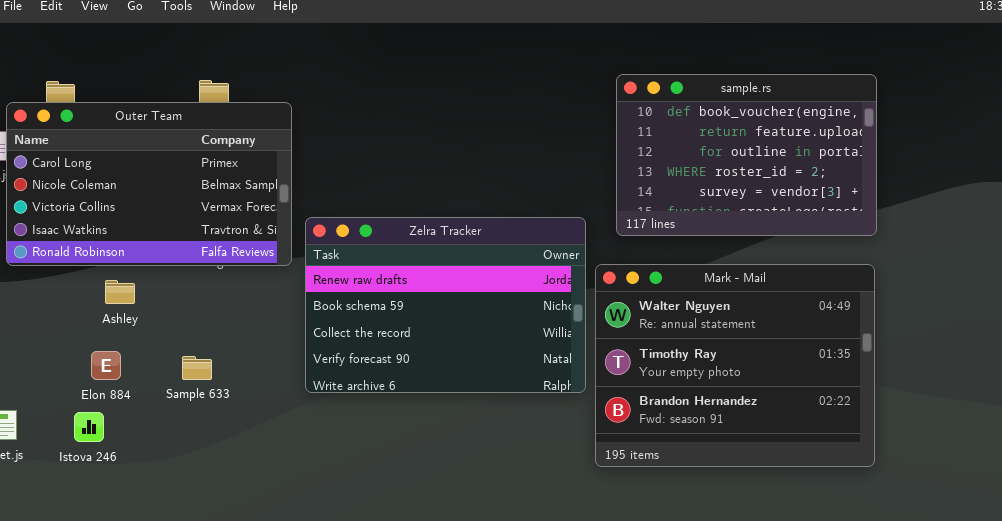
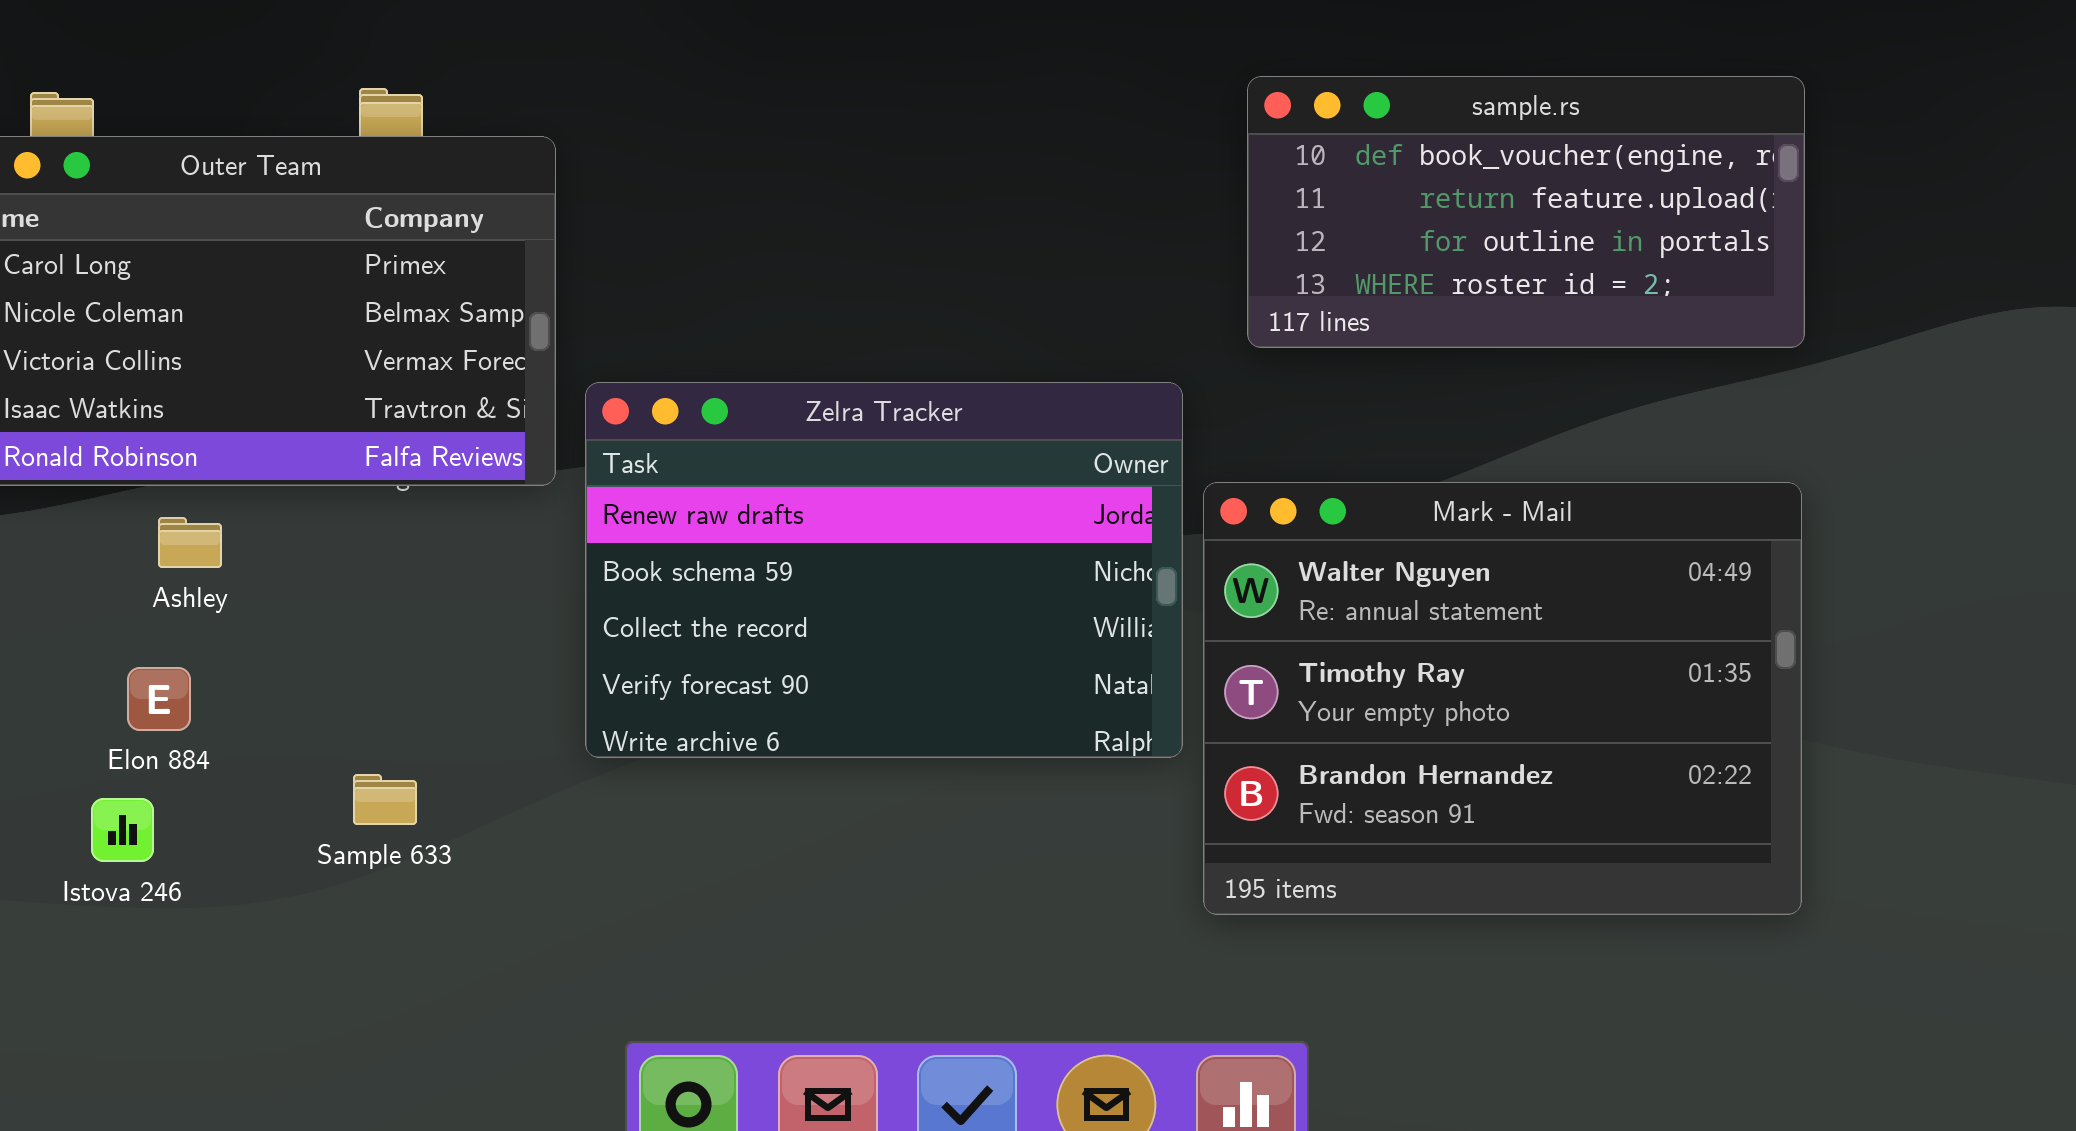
sample.rs: [616,74,877,236] -> [1247,76,1805,348], resized
Sample 633: [182,356,212,380] -> [353,774,417,825], moved

